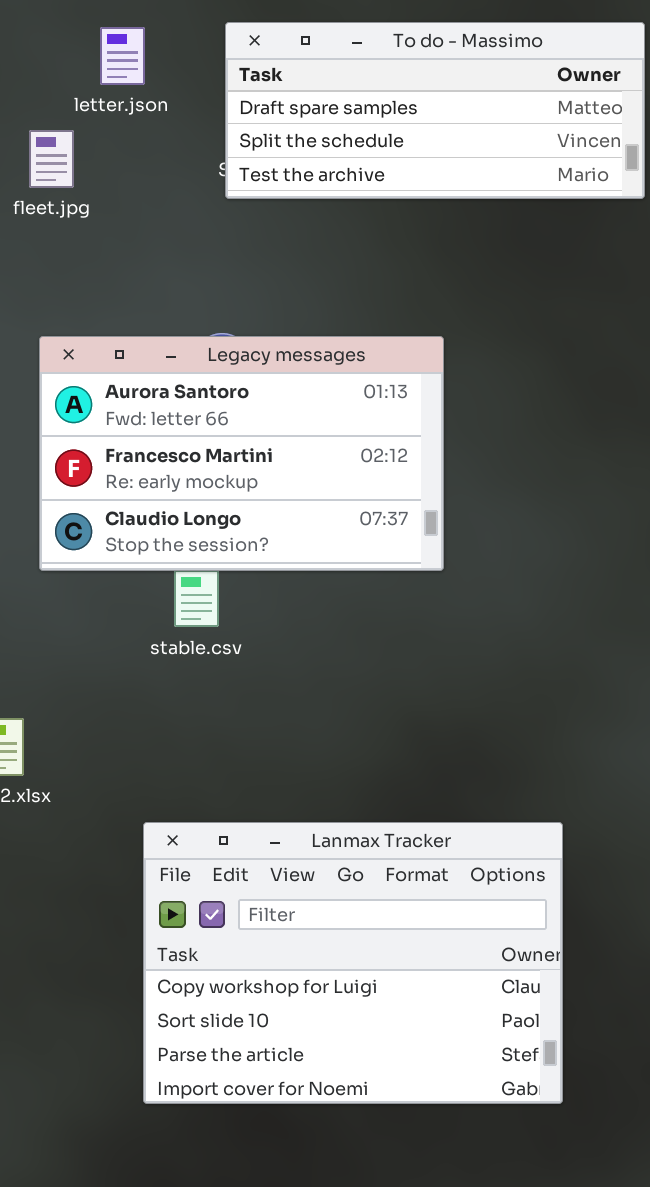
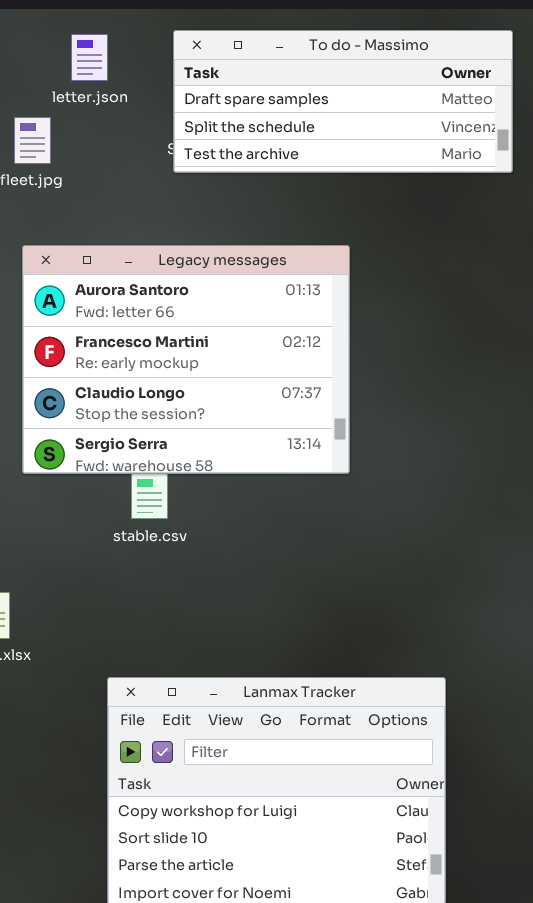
Legacy messages: [39,336,444,571] -> [22,245,350,474], resized

